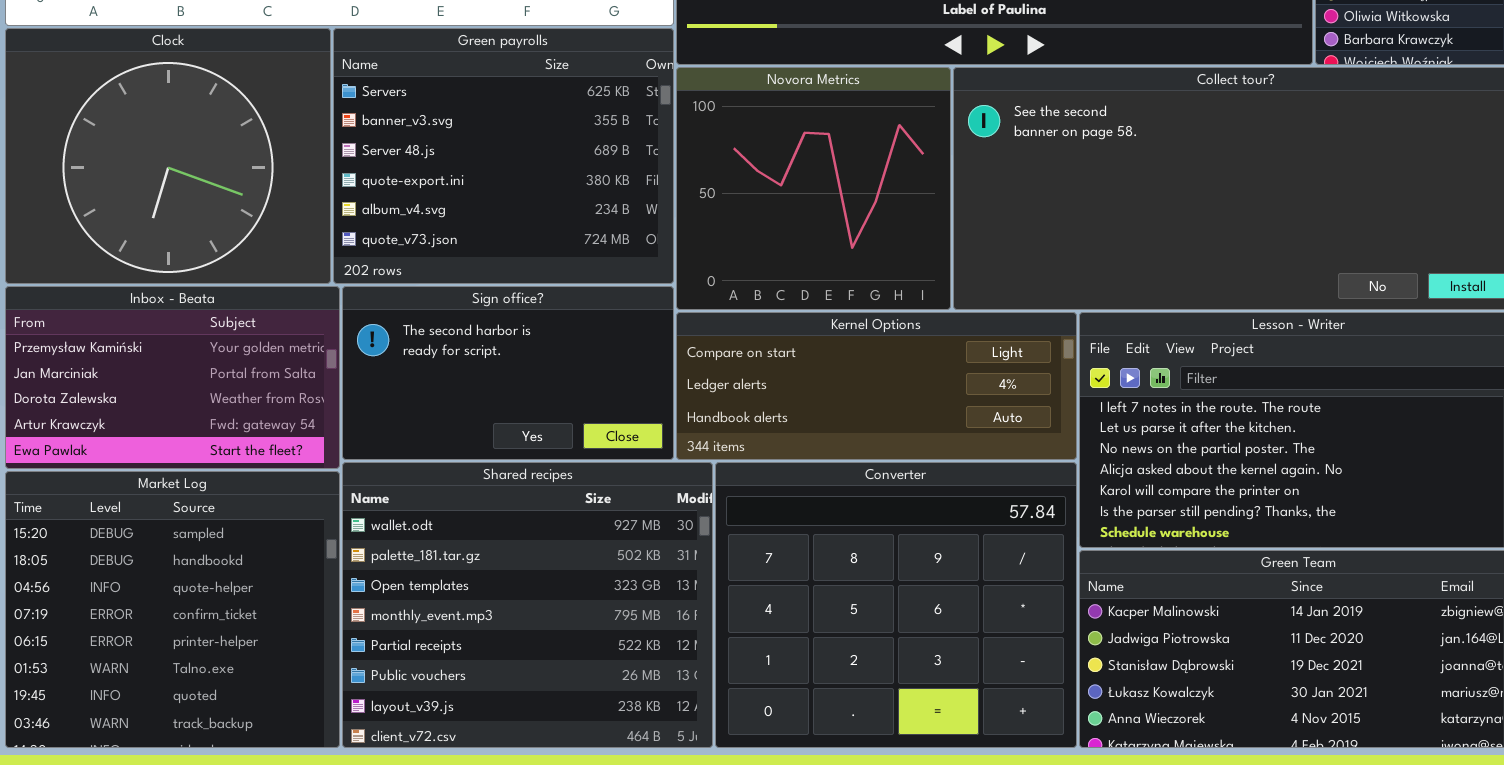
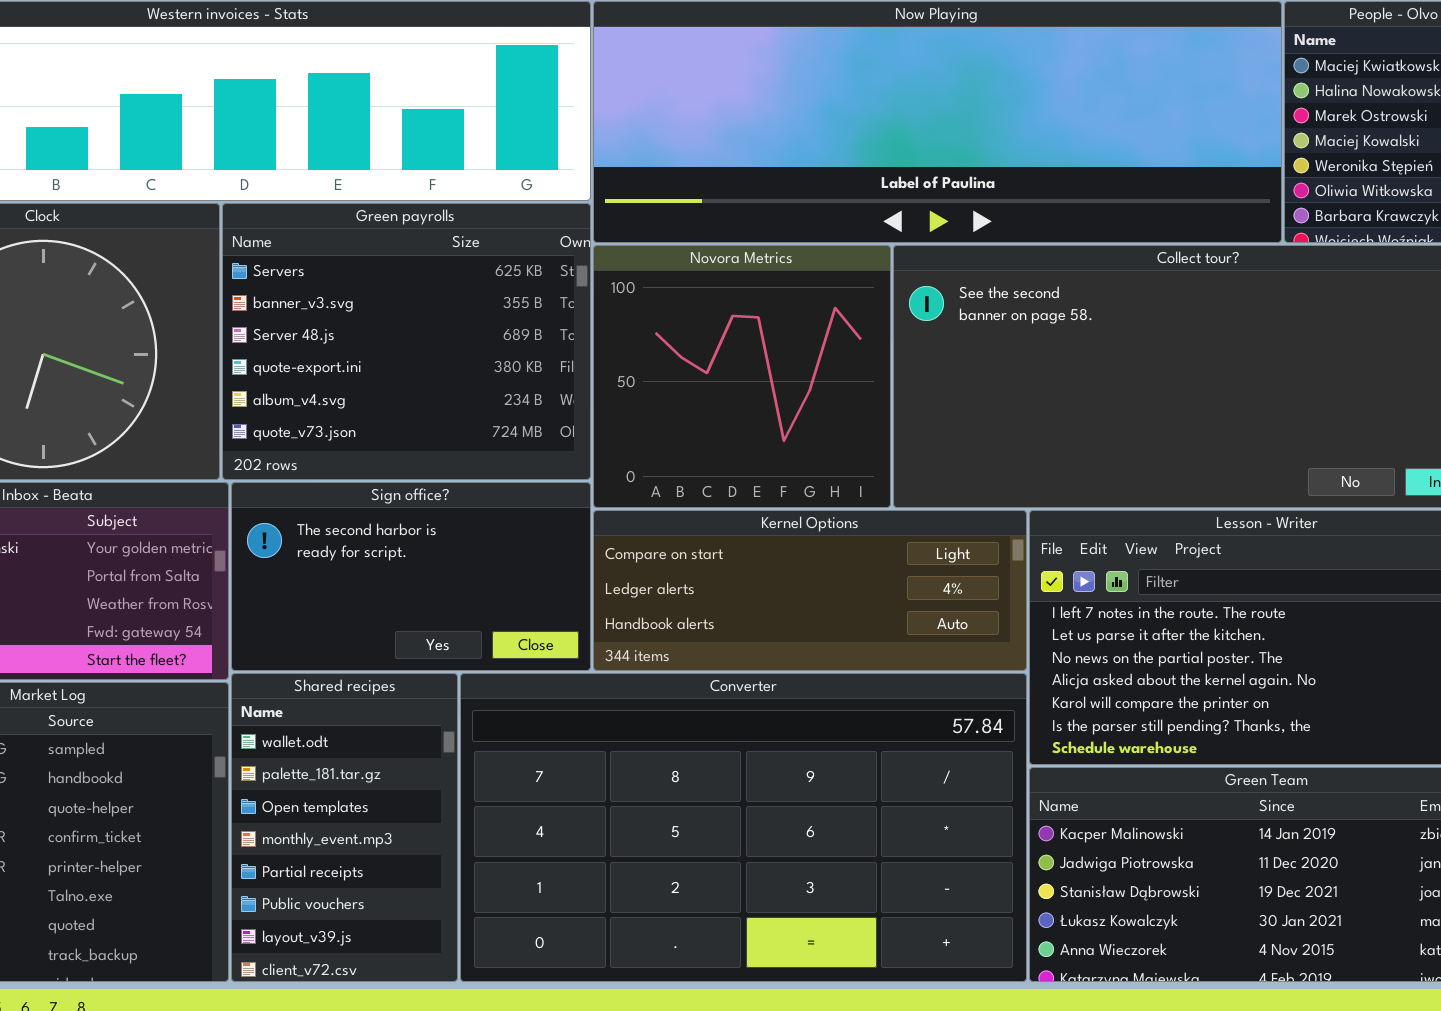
Shared recipes: [342,462,713,748] -> [231,673,458,982], resized
Converter: [715,462,1077,748] -> [460,673,1027,982], resized

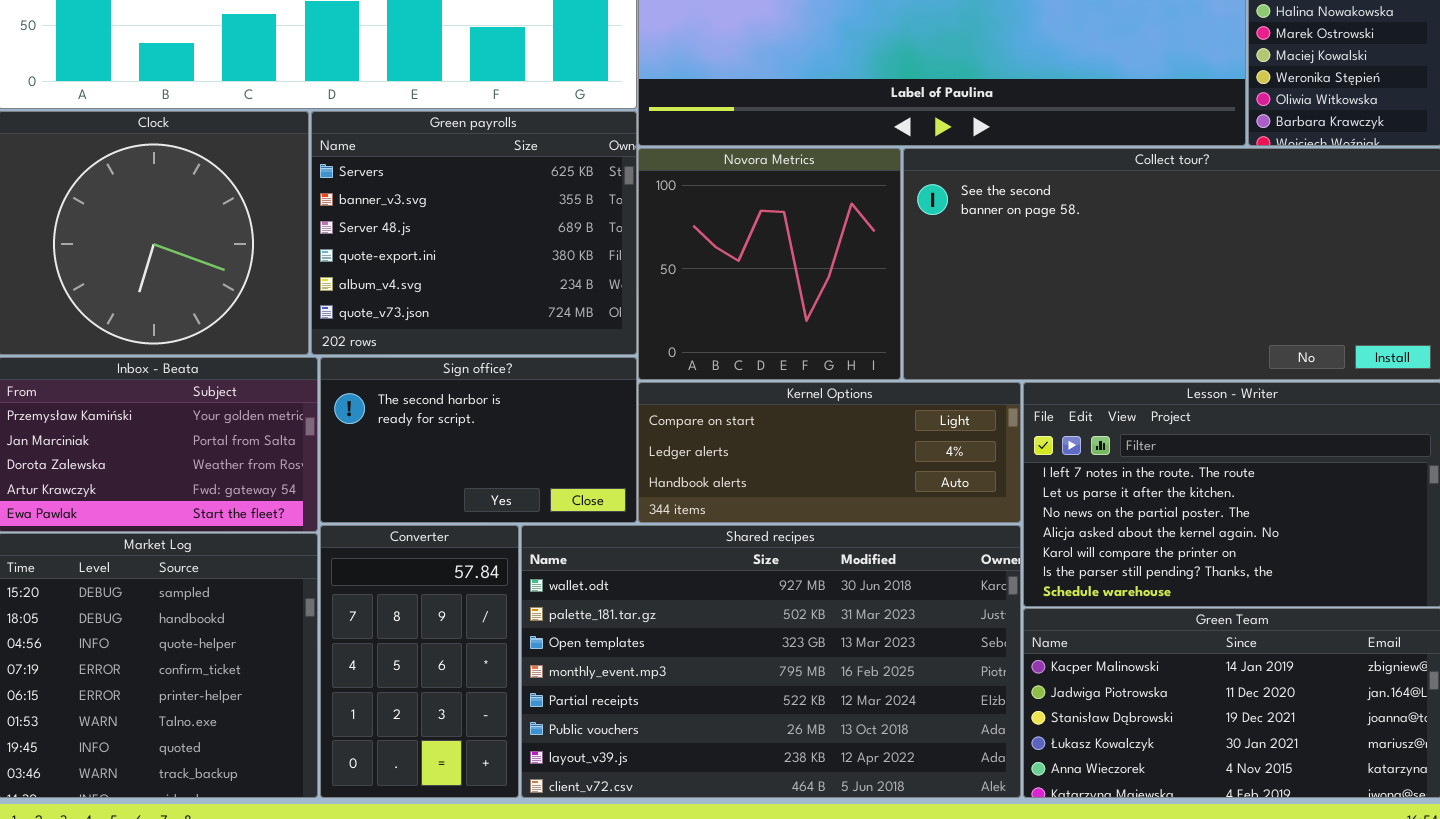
Shared recipes: [231,673,458,982] -> [521,525,1021,798], moved, resized
Converter: [460,673,1027,982] -> [320,525,519,798], moved, resized

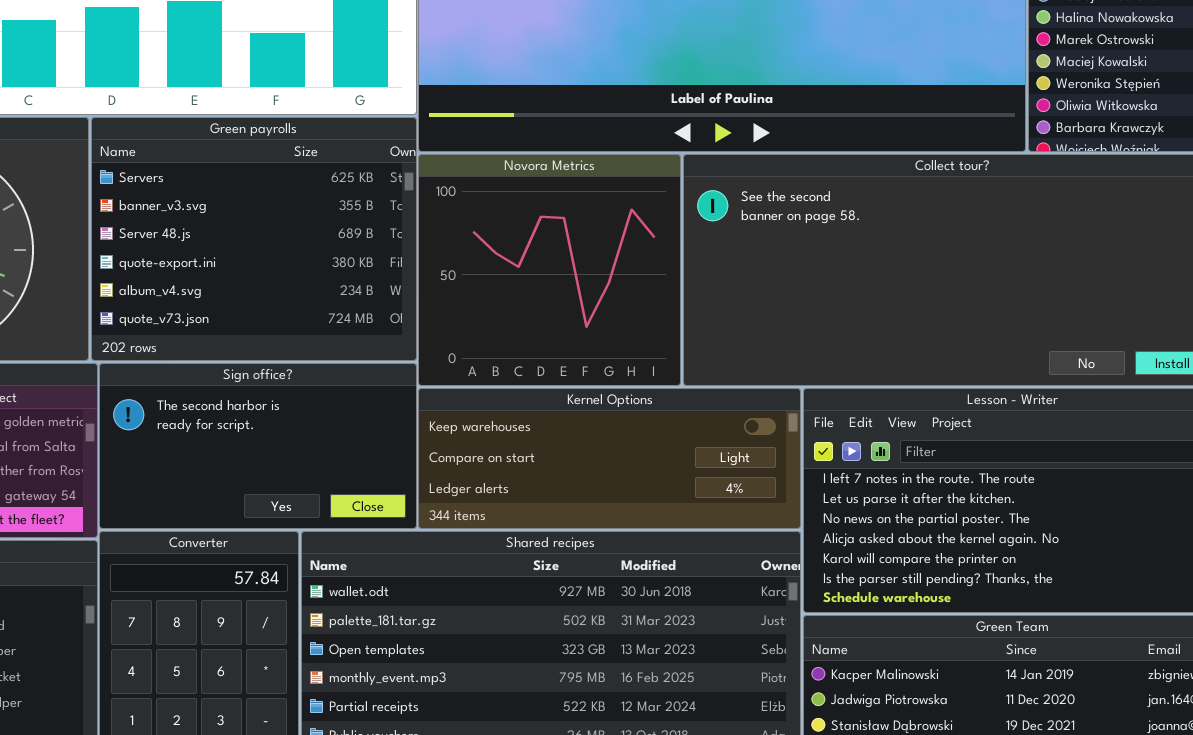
Kernel Options: [638,382,1021,523] -> [418,388,801,529], scrolled up 1 row

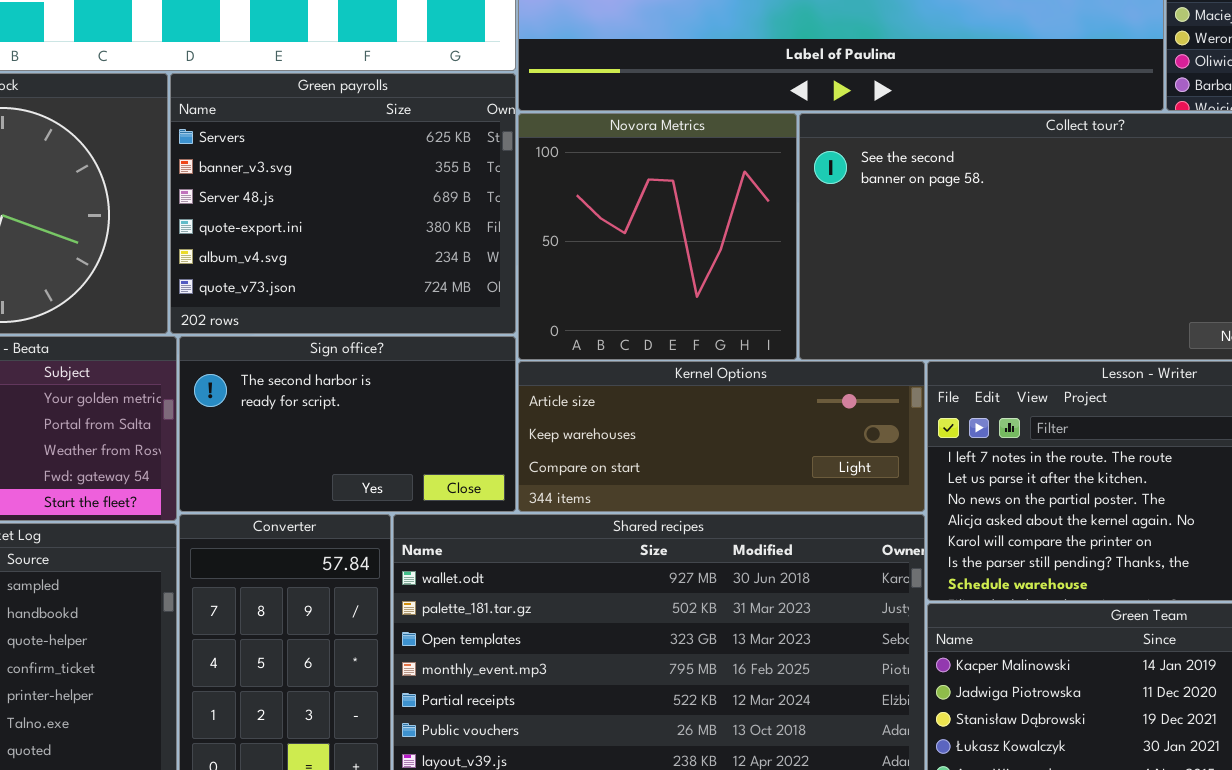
Kernel Options: [418,388,801,529] -> [518,361,925,512], scrolled up 1 row

